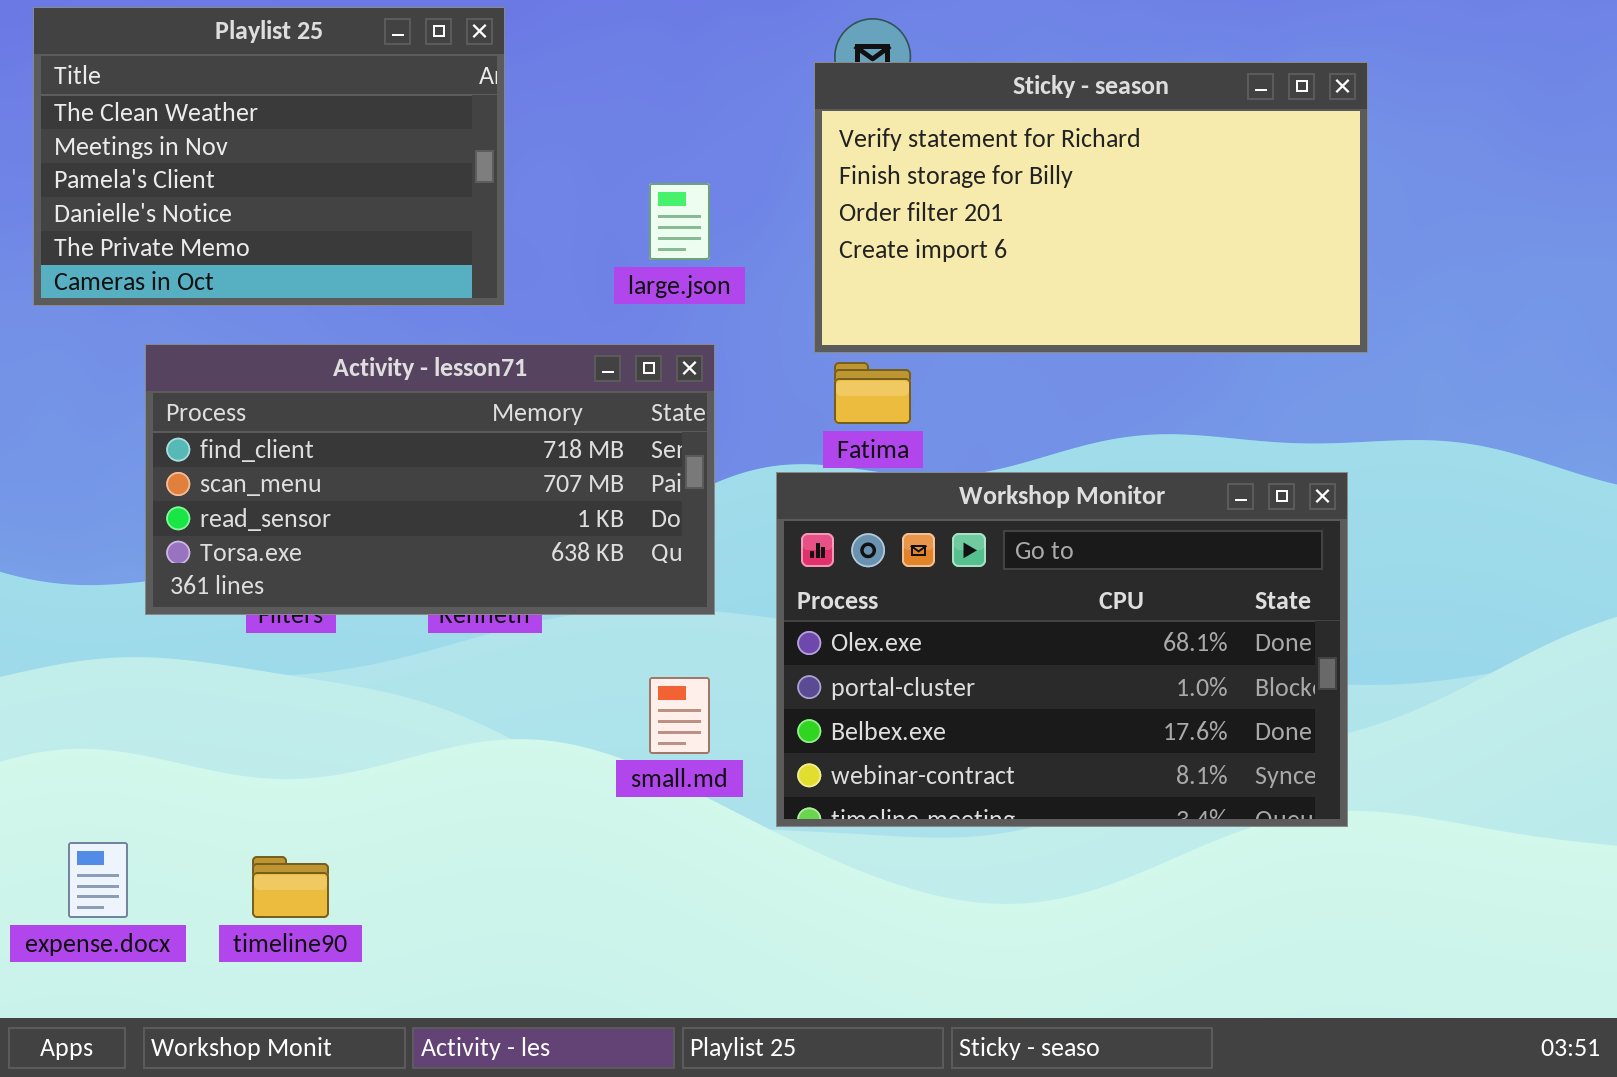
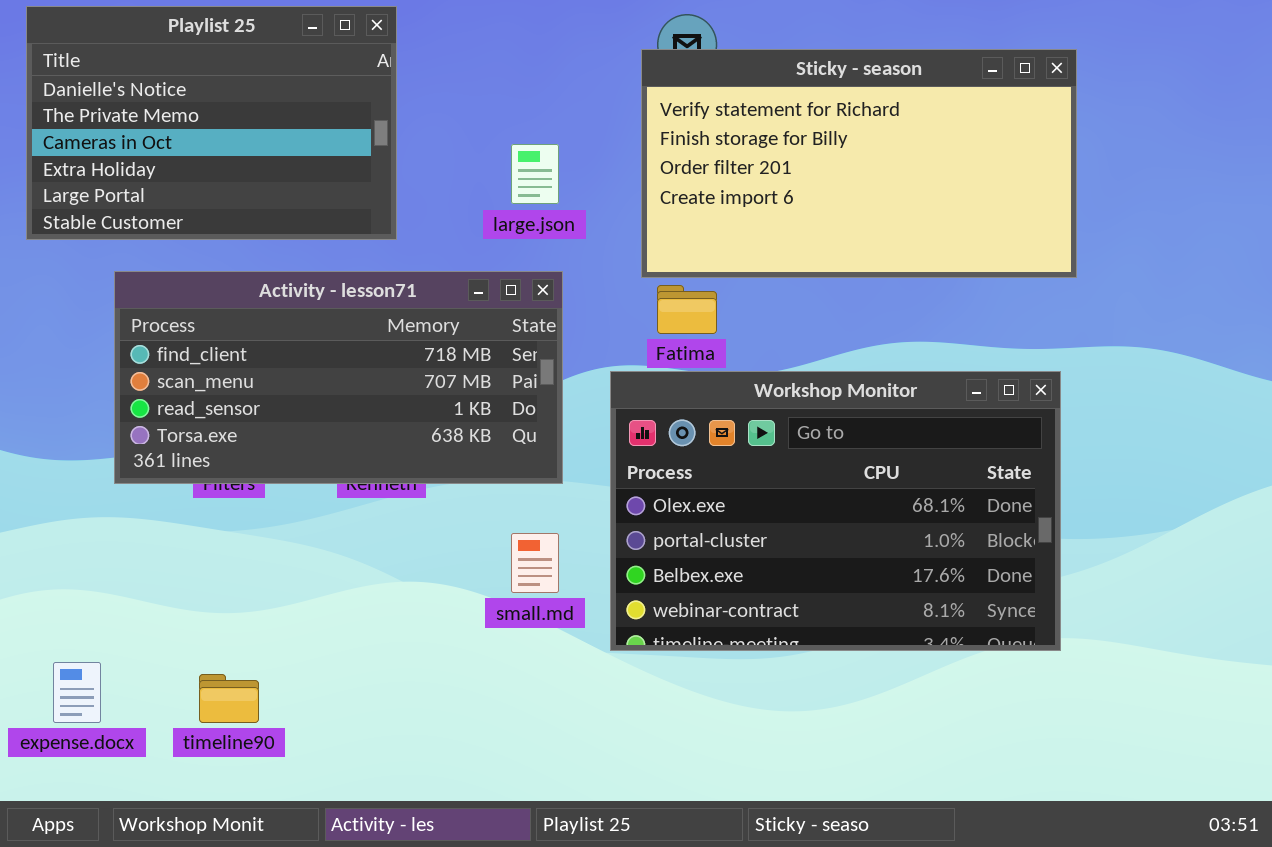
Playlist 25: [33,7,505,306] -> [26,6,397,240], scrolled down 3 rows

